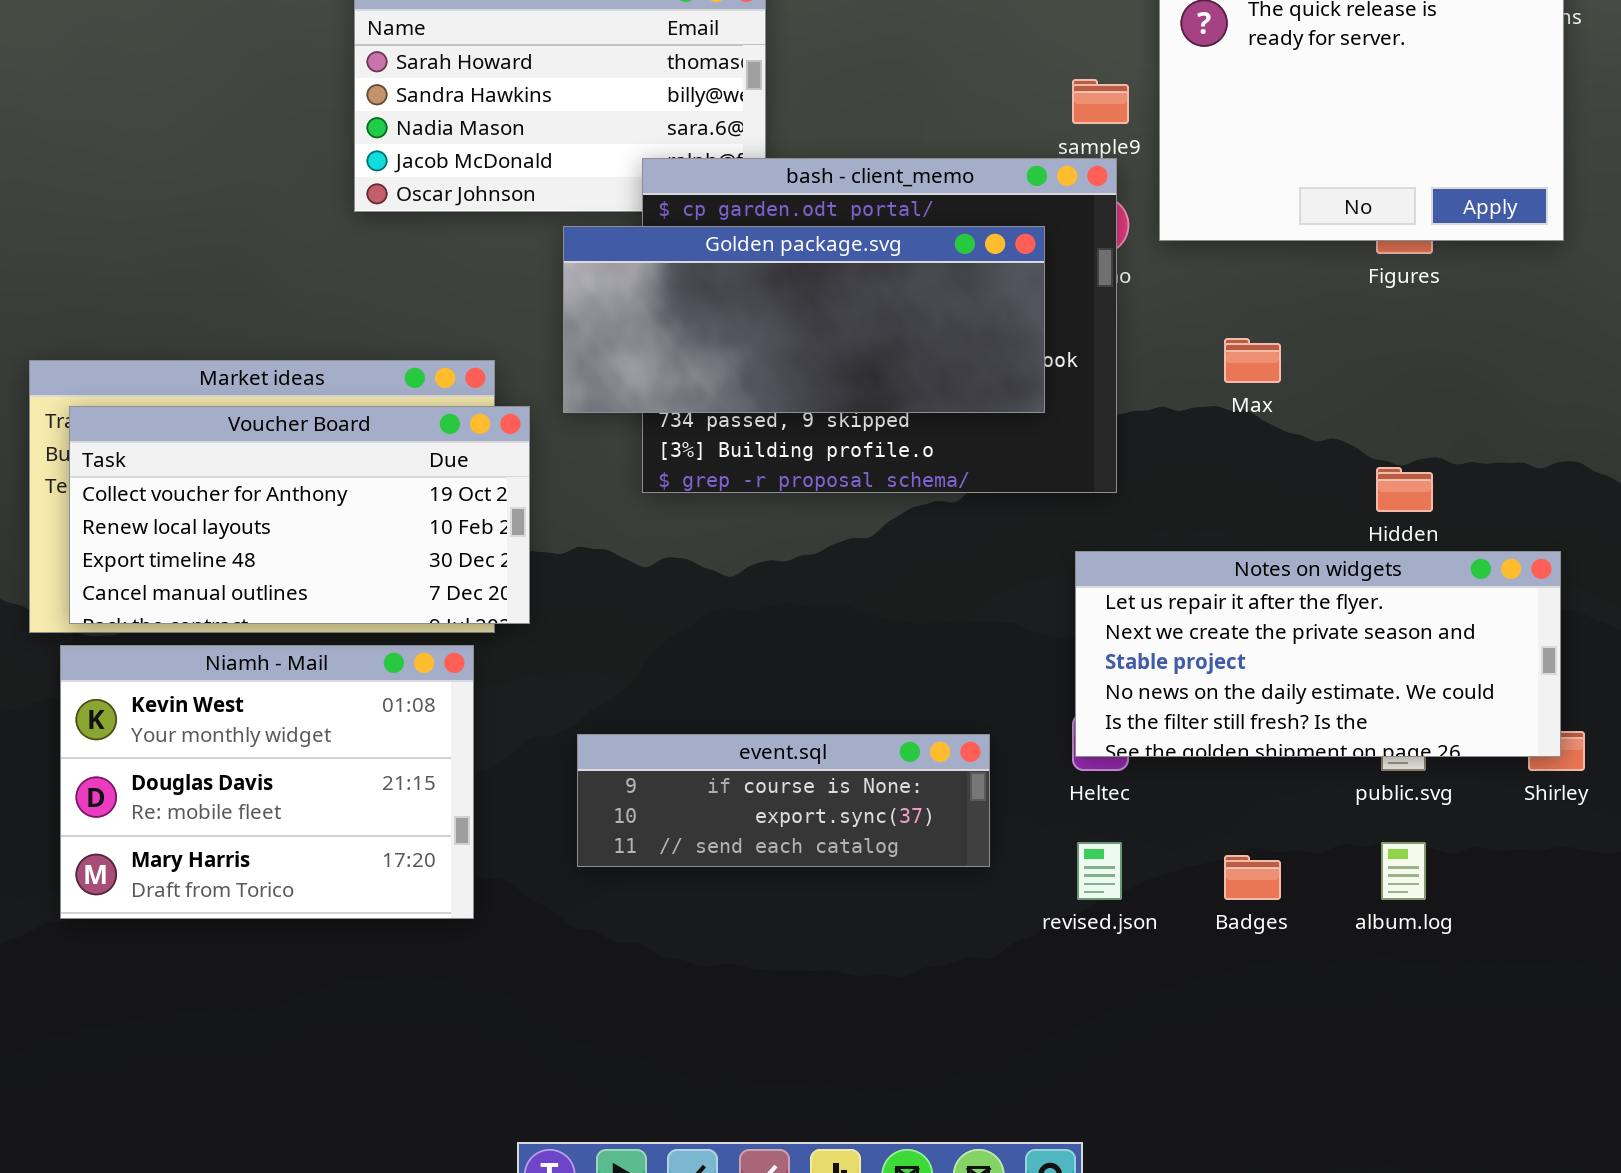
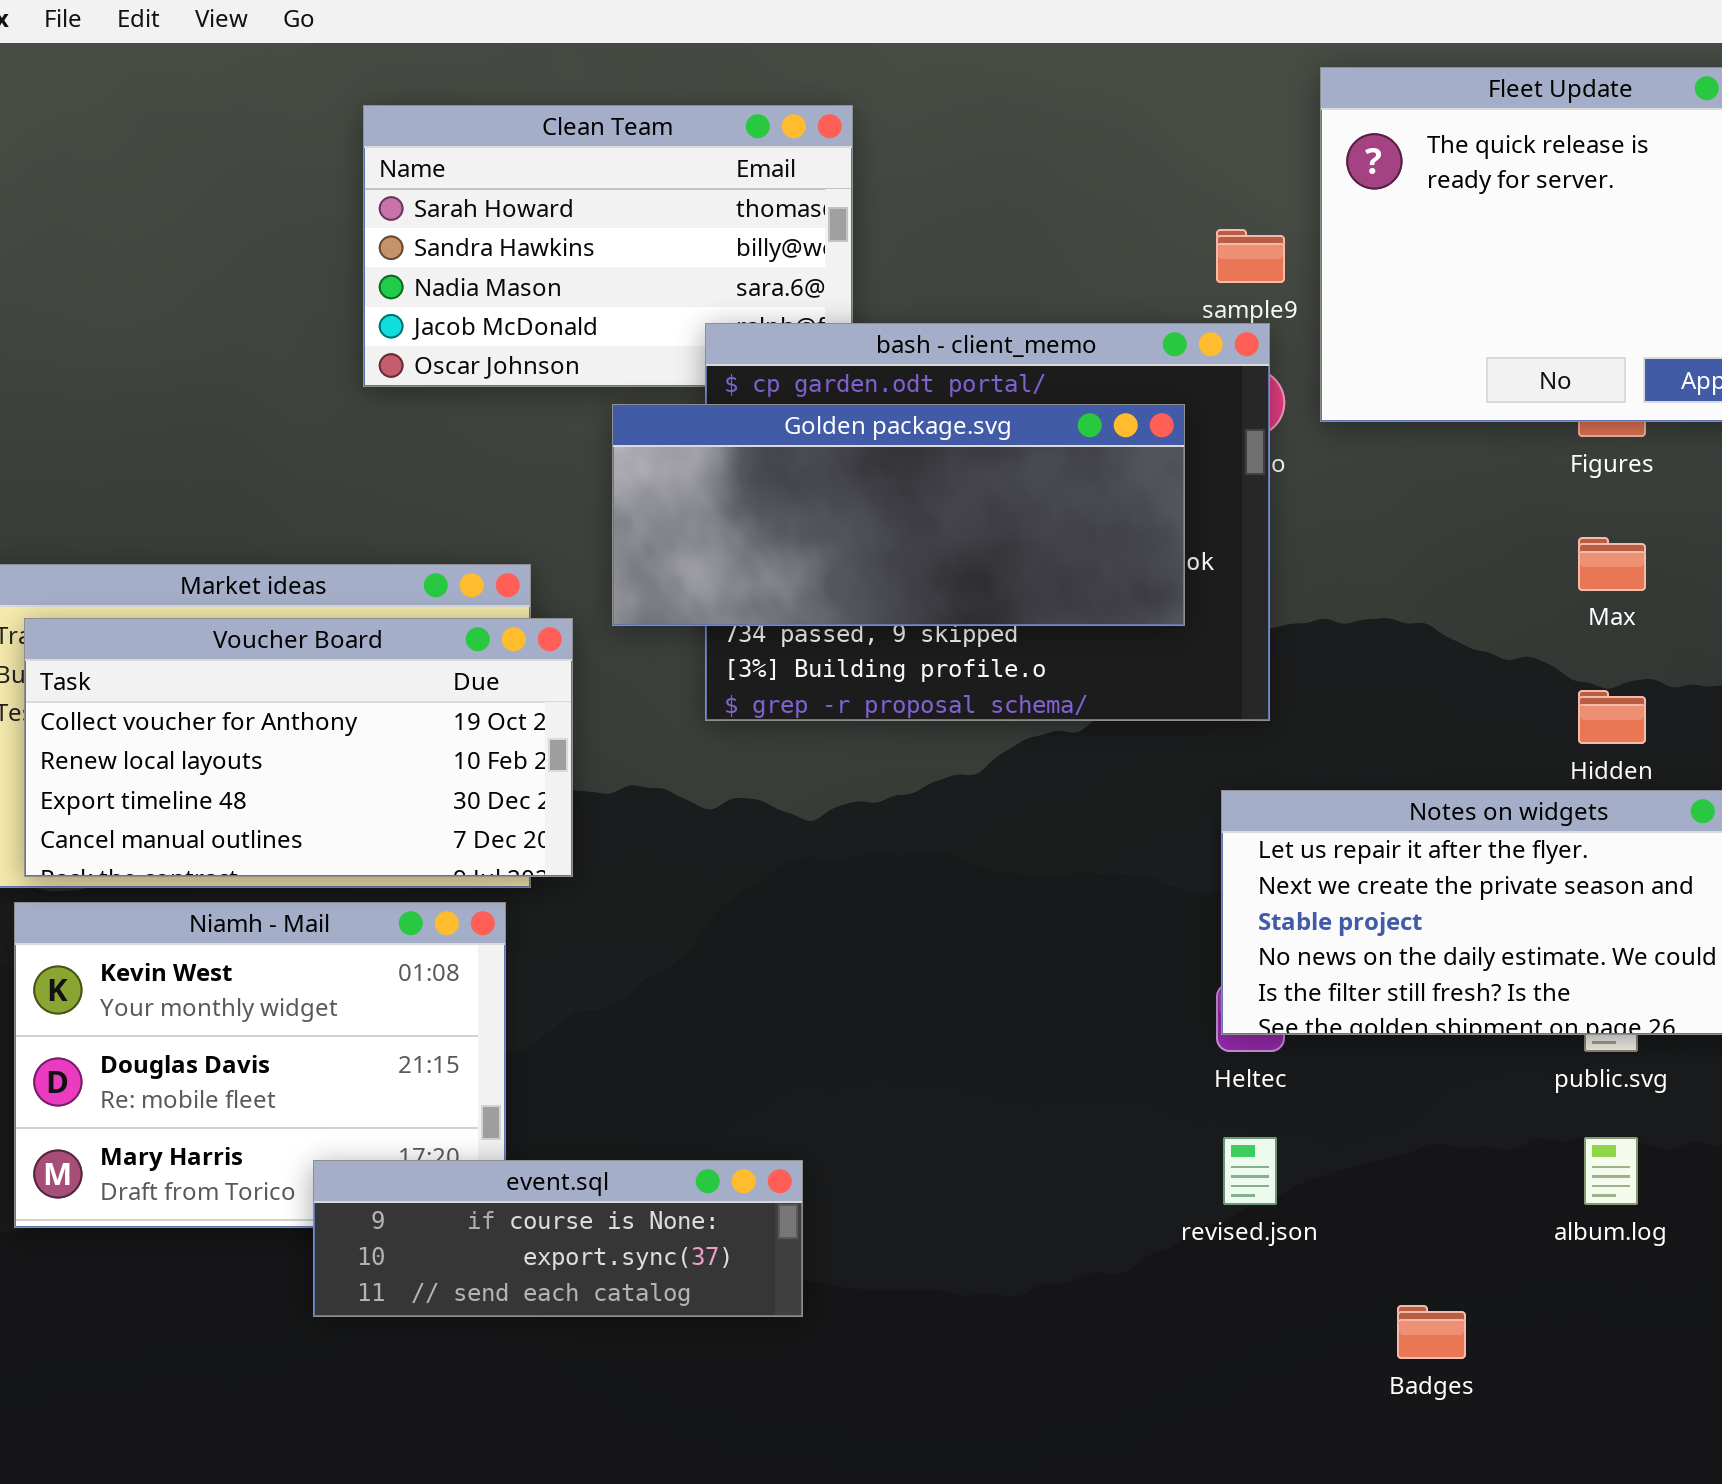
Max: [1224,338,1281,383] -> [1578,537,1646,591], moved
event.sql: [577,734,990,867] -> [313,1160,803,1317], moved
Badges: [1224,855,1281,900] -> [1397,1305,1466,1359], moved

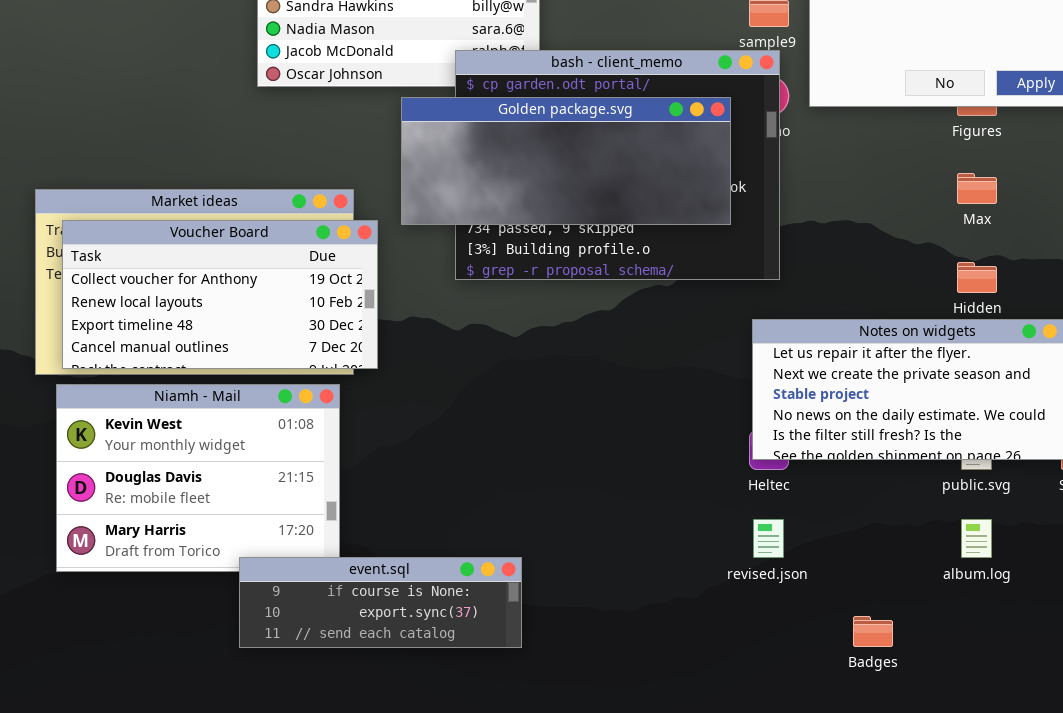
event.sql: [313,1160,803,1317] -> [239,557,522,648], moved

